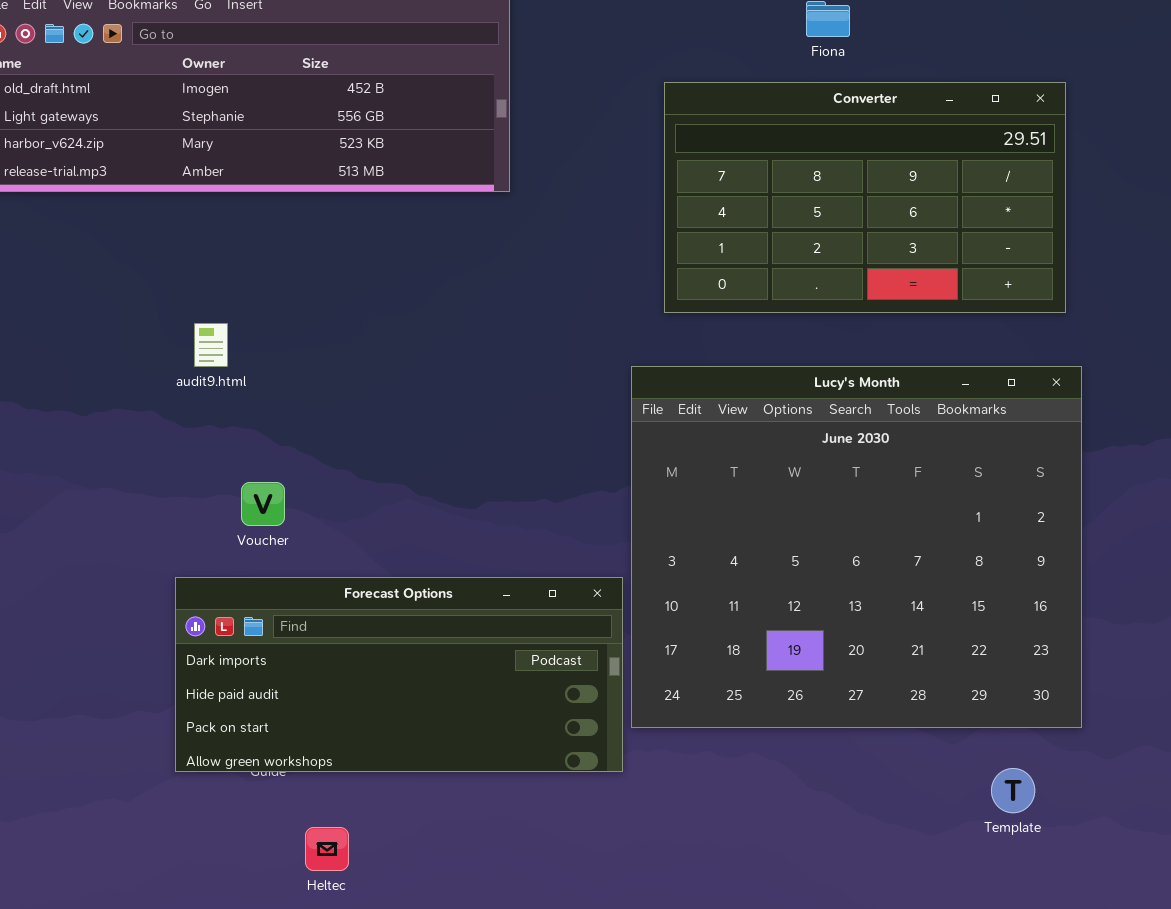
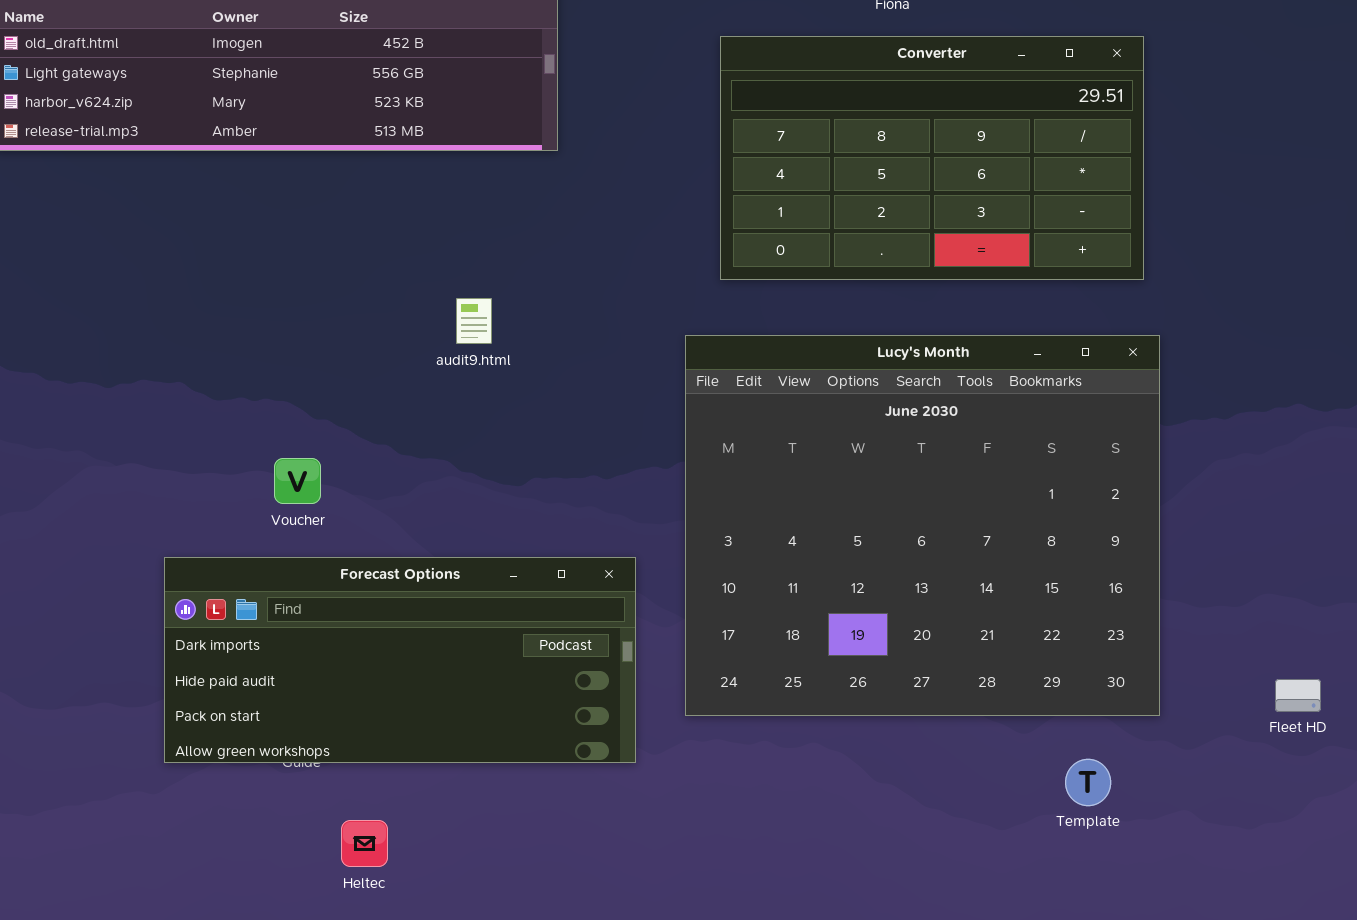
audit9.html: [194,323,228,367] -> [456,298,492,344], moved
Forecast Options: [175,577,623,772] -> [164,557,636,763], moved

